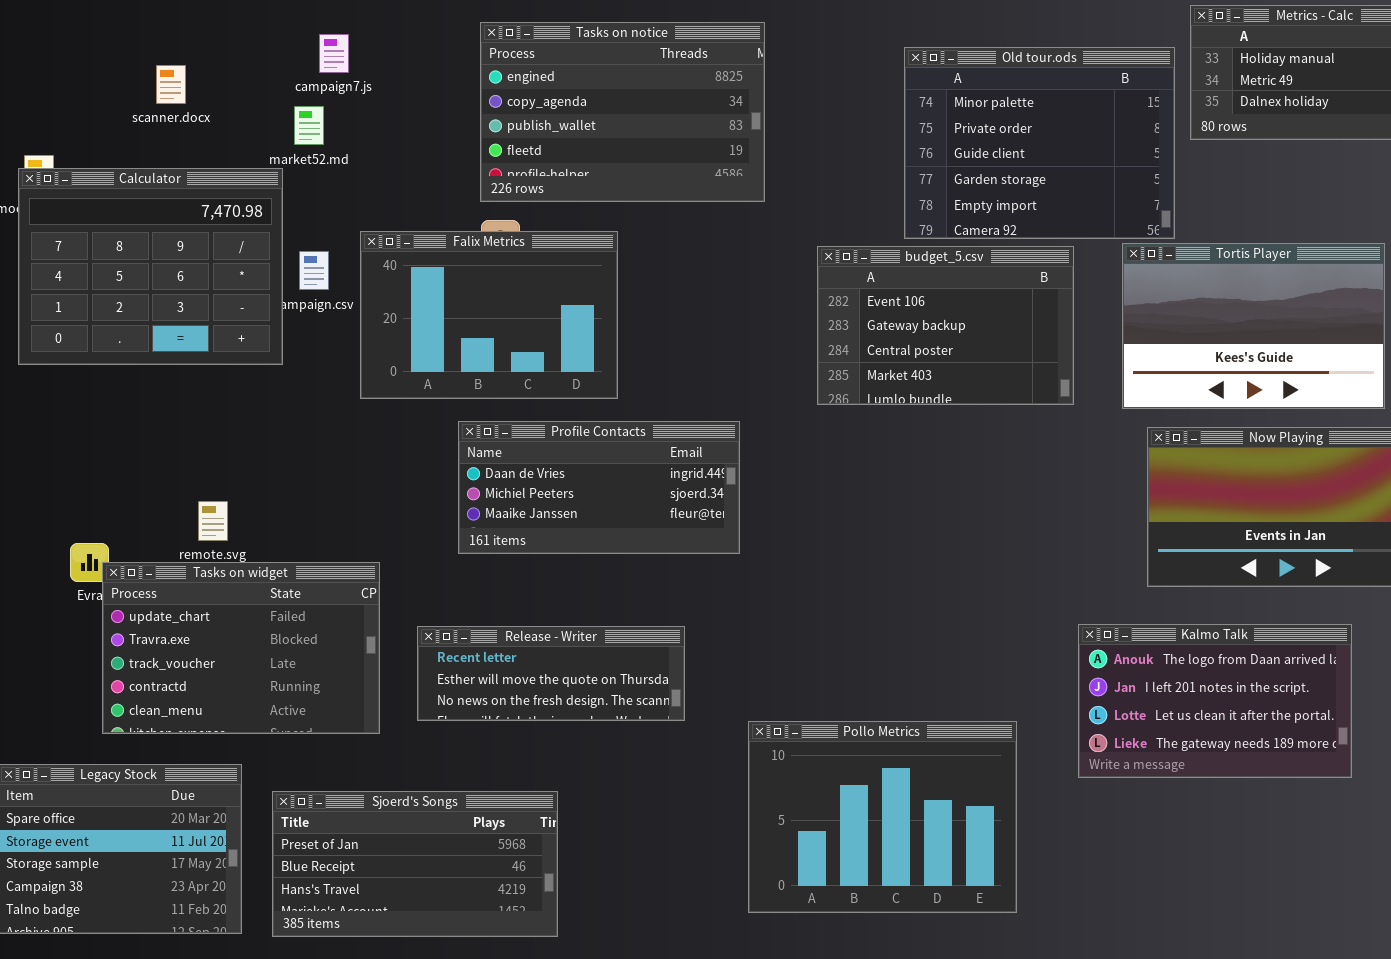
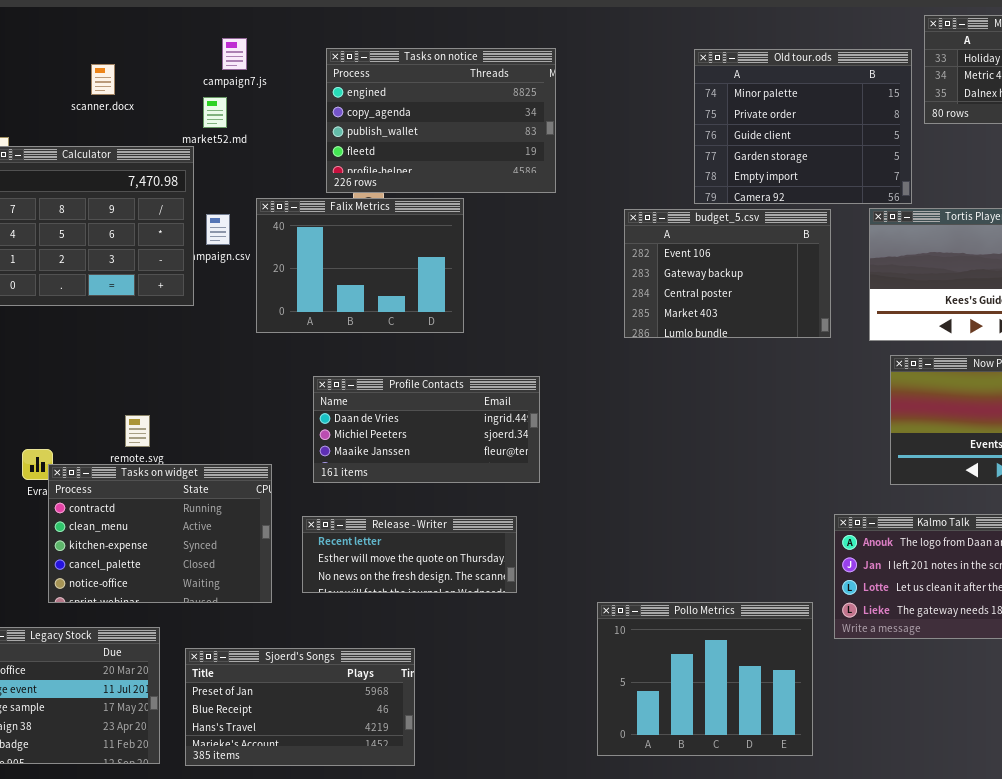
Tasks on notice: [480,22,765,202] -> [326,48,556,193], moved
Profile Contacts: [458,421,740,554] -> [313,376,540,483], moved
Tasks on widget: [102,562,380,734] -> [48,464,272,603], scrolled down 3 rows
Pollo Metrics: [748,721,1017,913] -> [597,602,813,756], moved

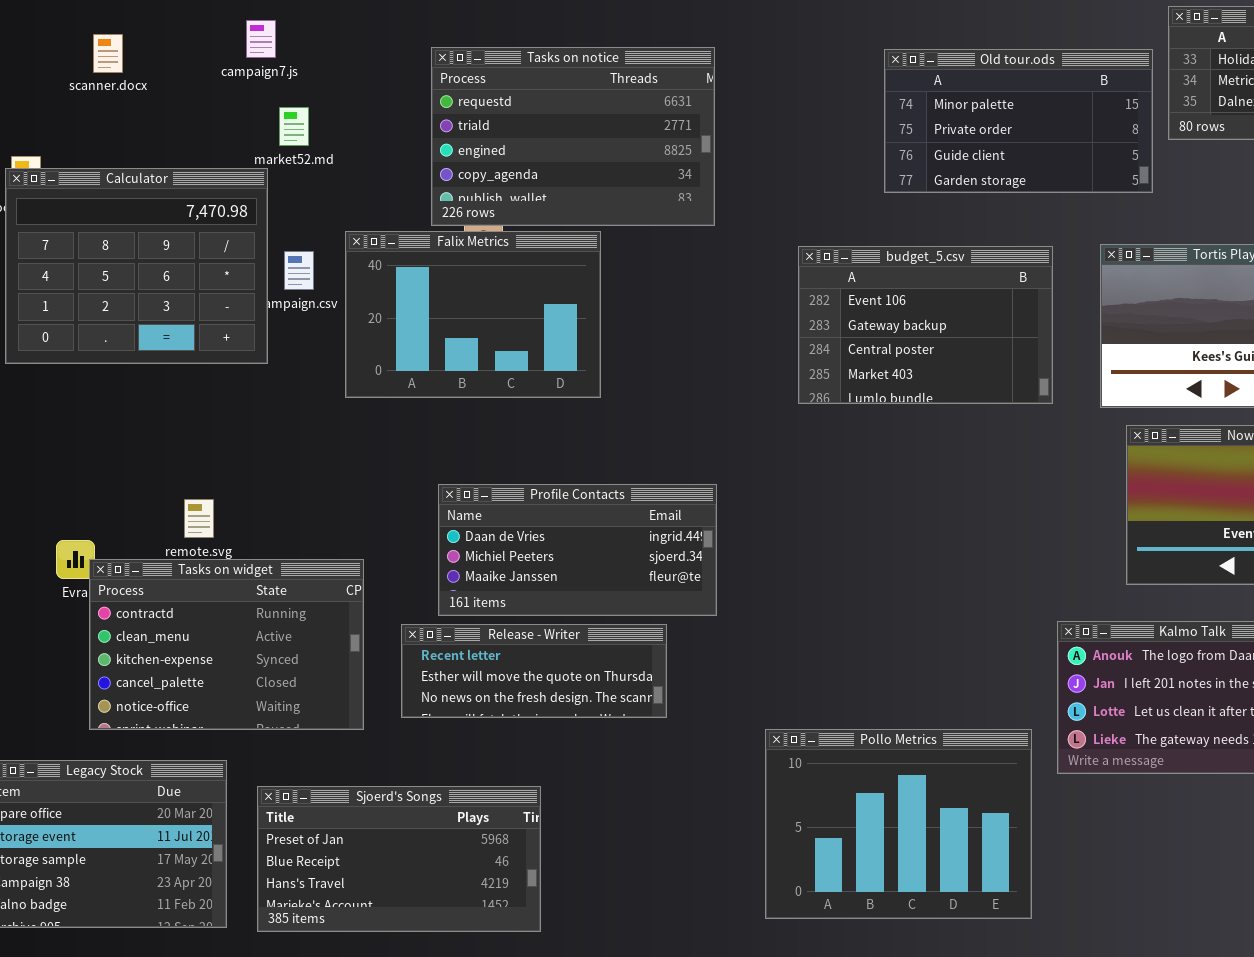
campaign7.js: [222,38,247,70] -> [246,20,276,58], moved
Tasks on notice: [326,48,556,193] -> [431,47,715,226], scrolled up 2 rows
Old tour.ods: [694,49,912,204] -> [884,49,1153,193], resized
scanner.docx: [91,64,115,95] -> [93,34,123,73], moved
Profile Contacts: [313,376,540,483] -> [438,484,717,616], moved

